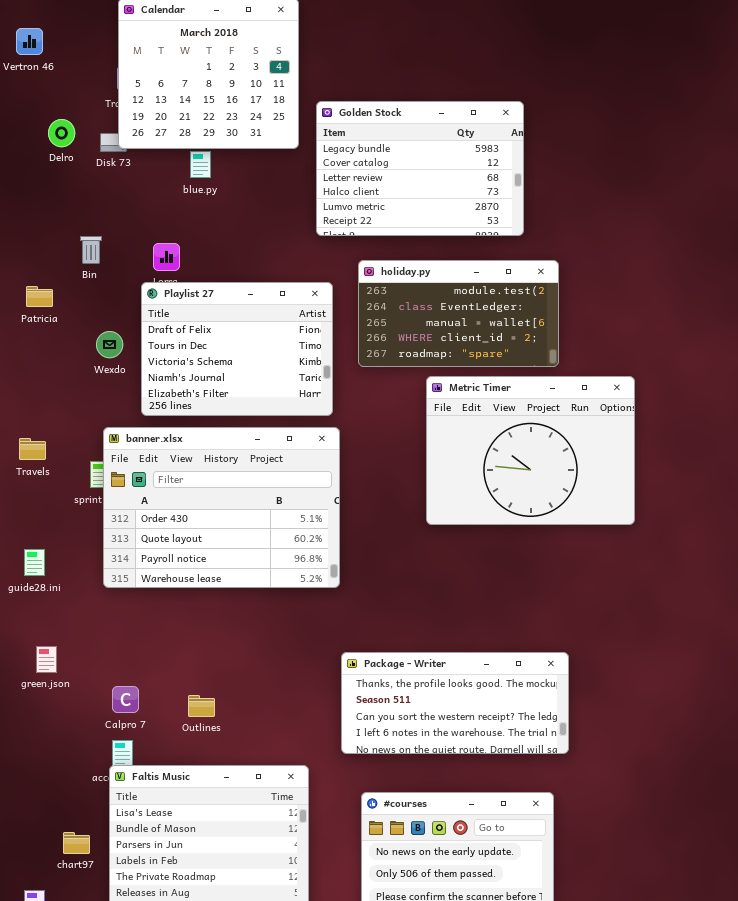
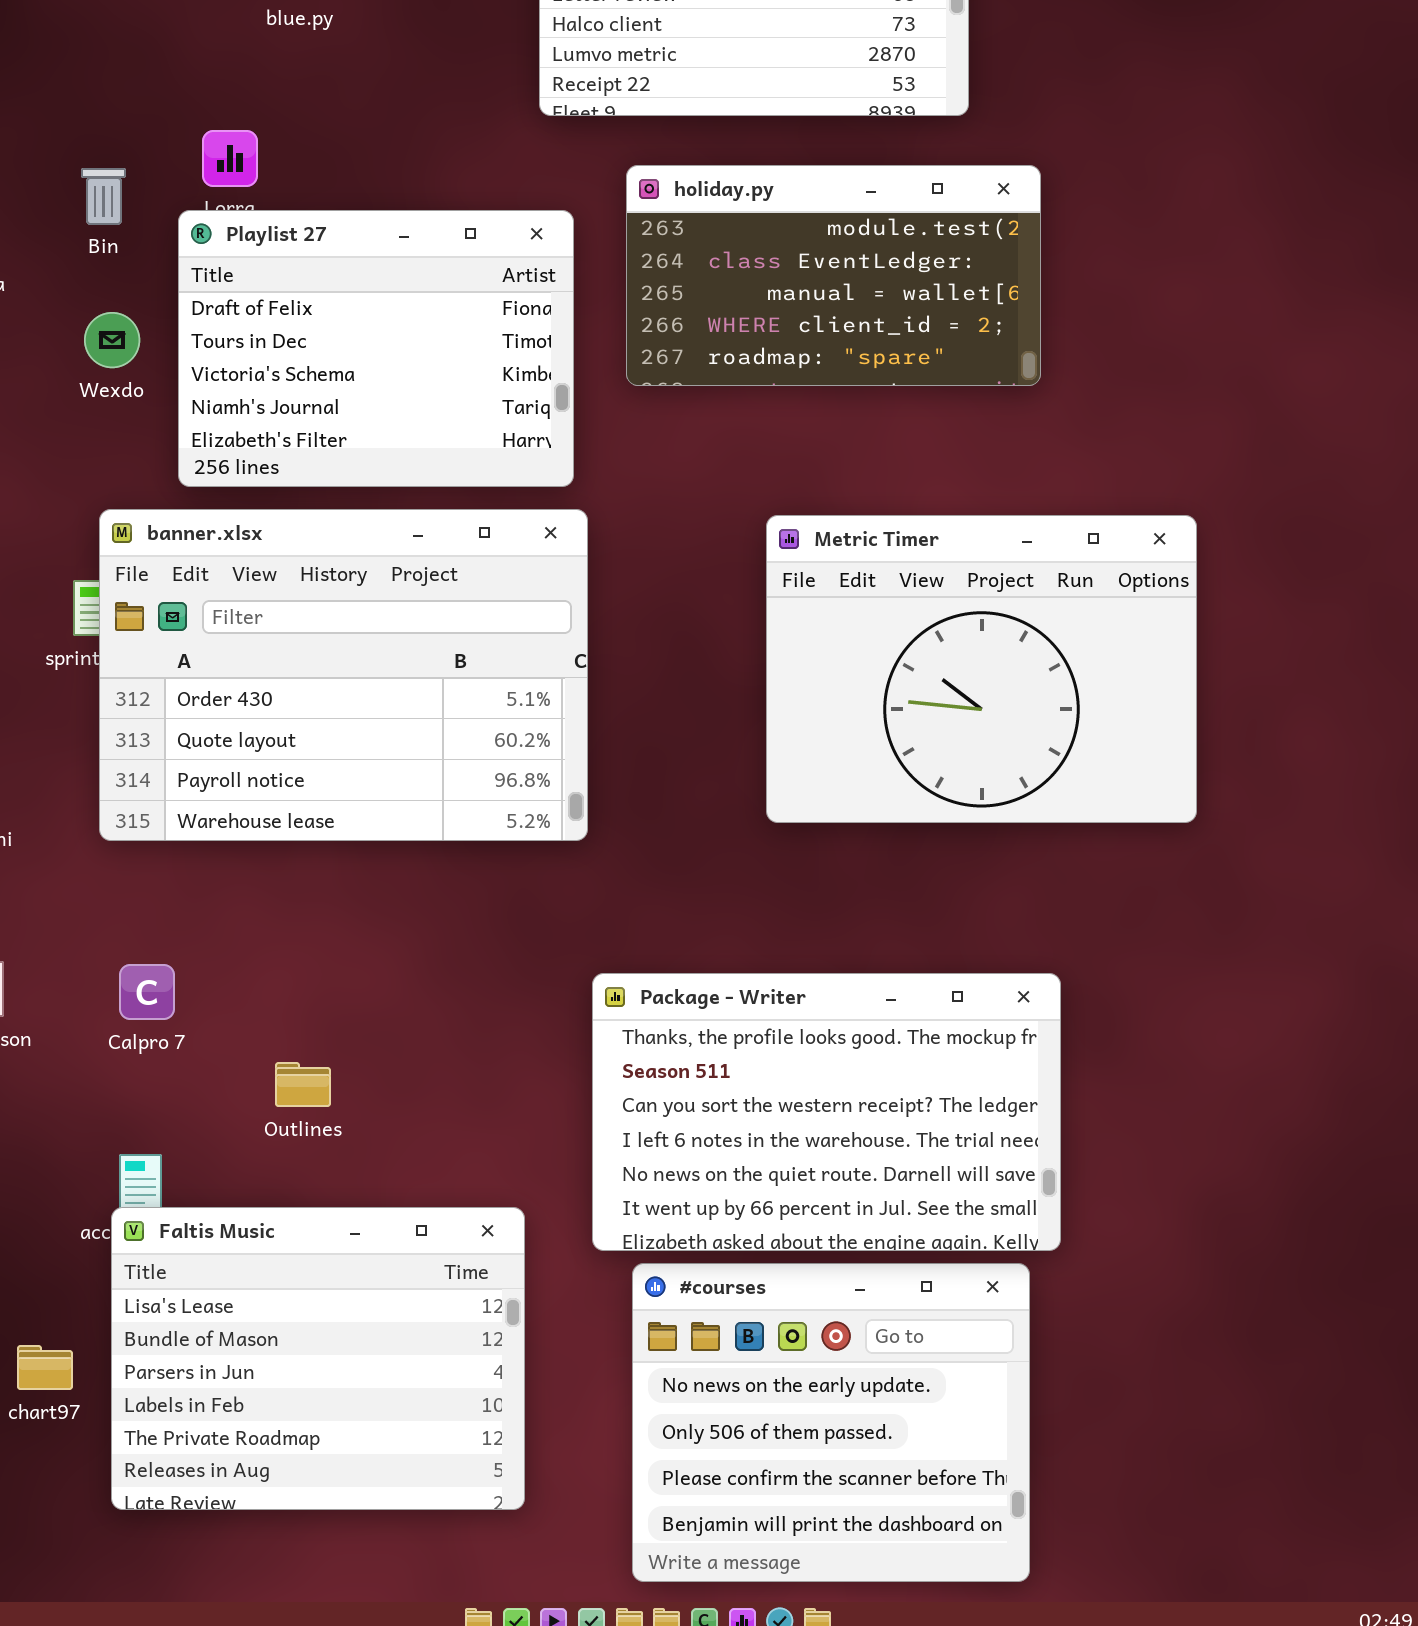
Bin: [80,236,102,264] -> [81,168,126,225], moved
Metric Timer: [426,376,635,525] -> [766,515,1197,823], moved
Package - Writer: [341,652,569,754] -> [592,973,1061,1251], resized
Calpro 7: [112,686,139,713] -> [119,964,175,1020], moved

